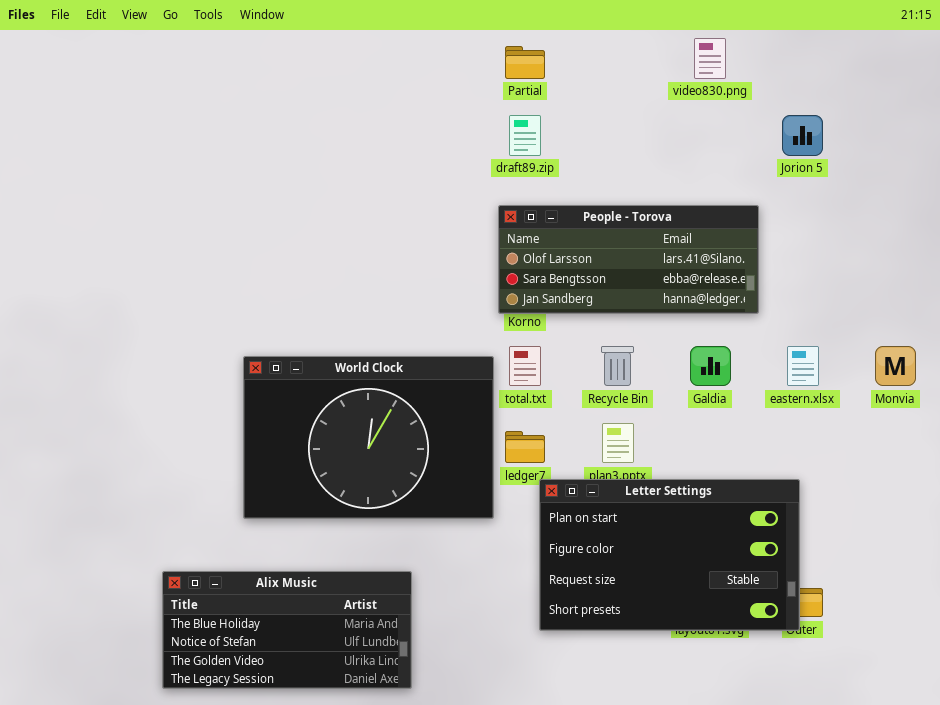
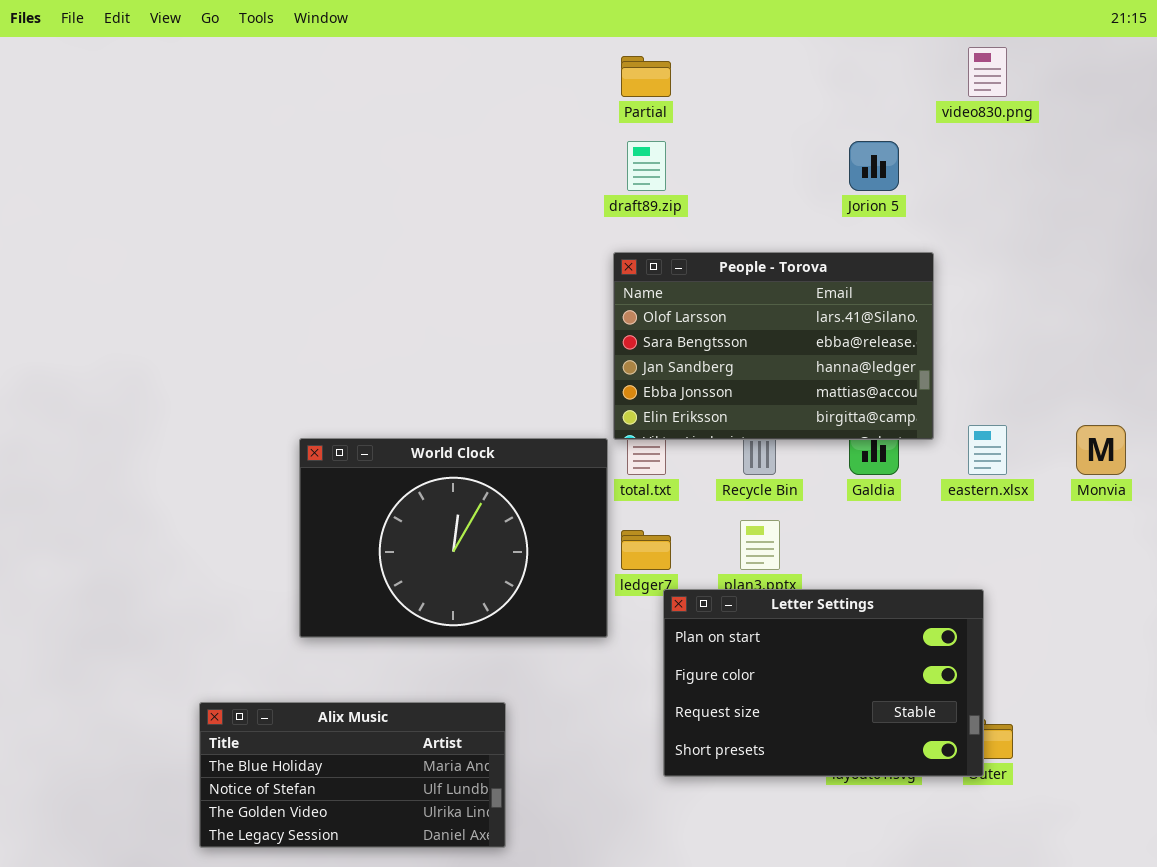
video830.png: [694,38,726,79] -> [968,47,1007,97], moved
Jorion 5: [782,115,823,156] -> [849,141,899,191], moved
People - Torova: [498,205,759,314] -> [613,252,934,440], resized

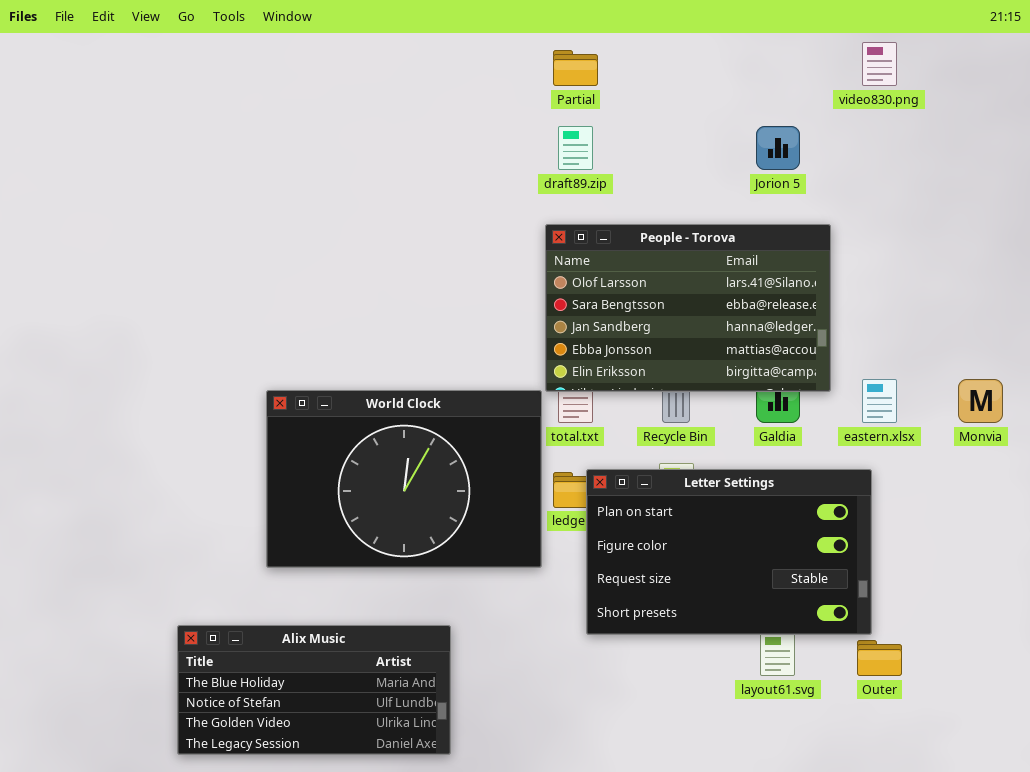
Letter Settings: [663,589,984,777] -> [586,469,872,635], moved

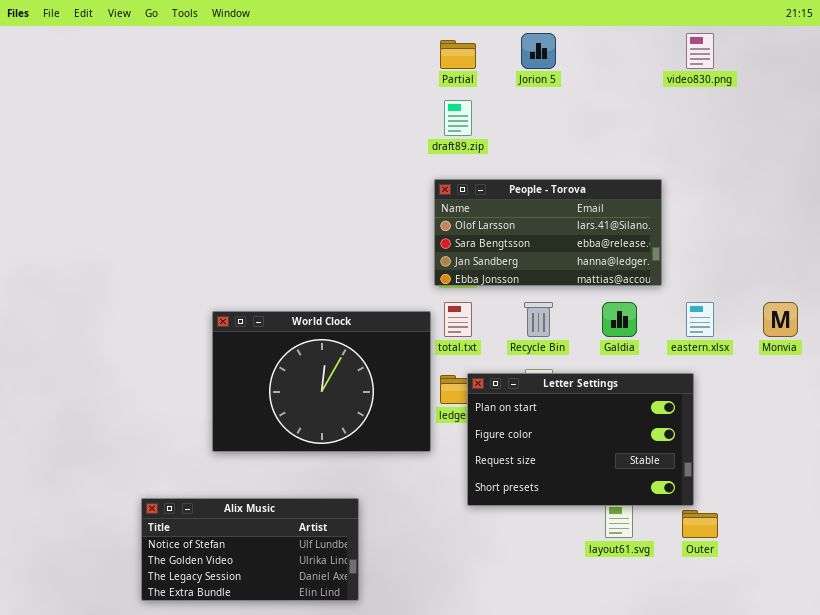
Jorion 5: [756,126,800,170] -> [521,33,556,69], moved
People - Torova: [545,224,831,392] -> [434,179,662,286], resized
Alix Music: [177,625,451,755] -> [141,498,359,601], scrolled down 1 row

